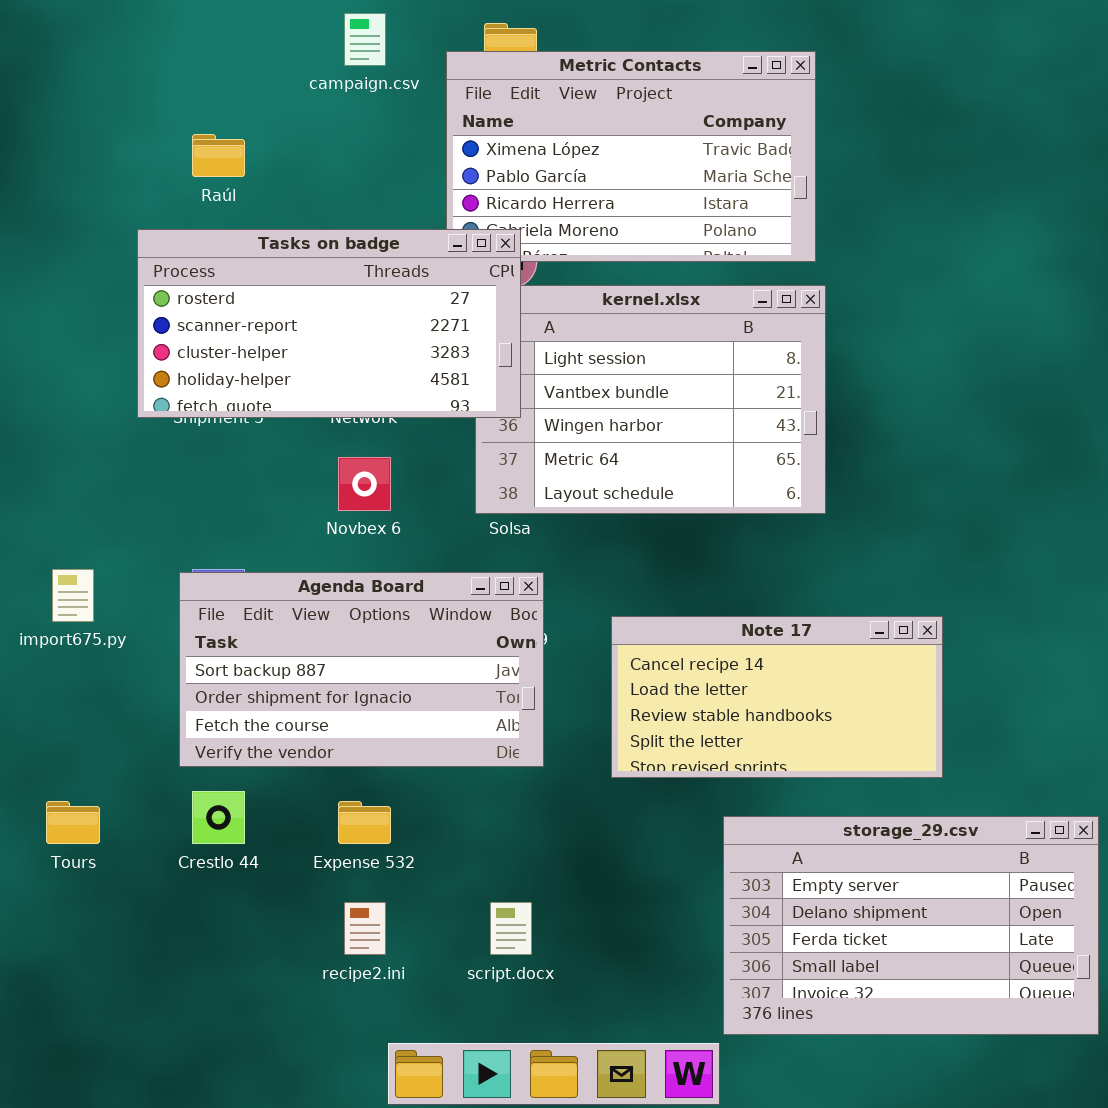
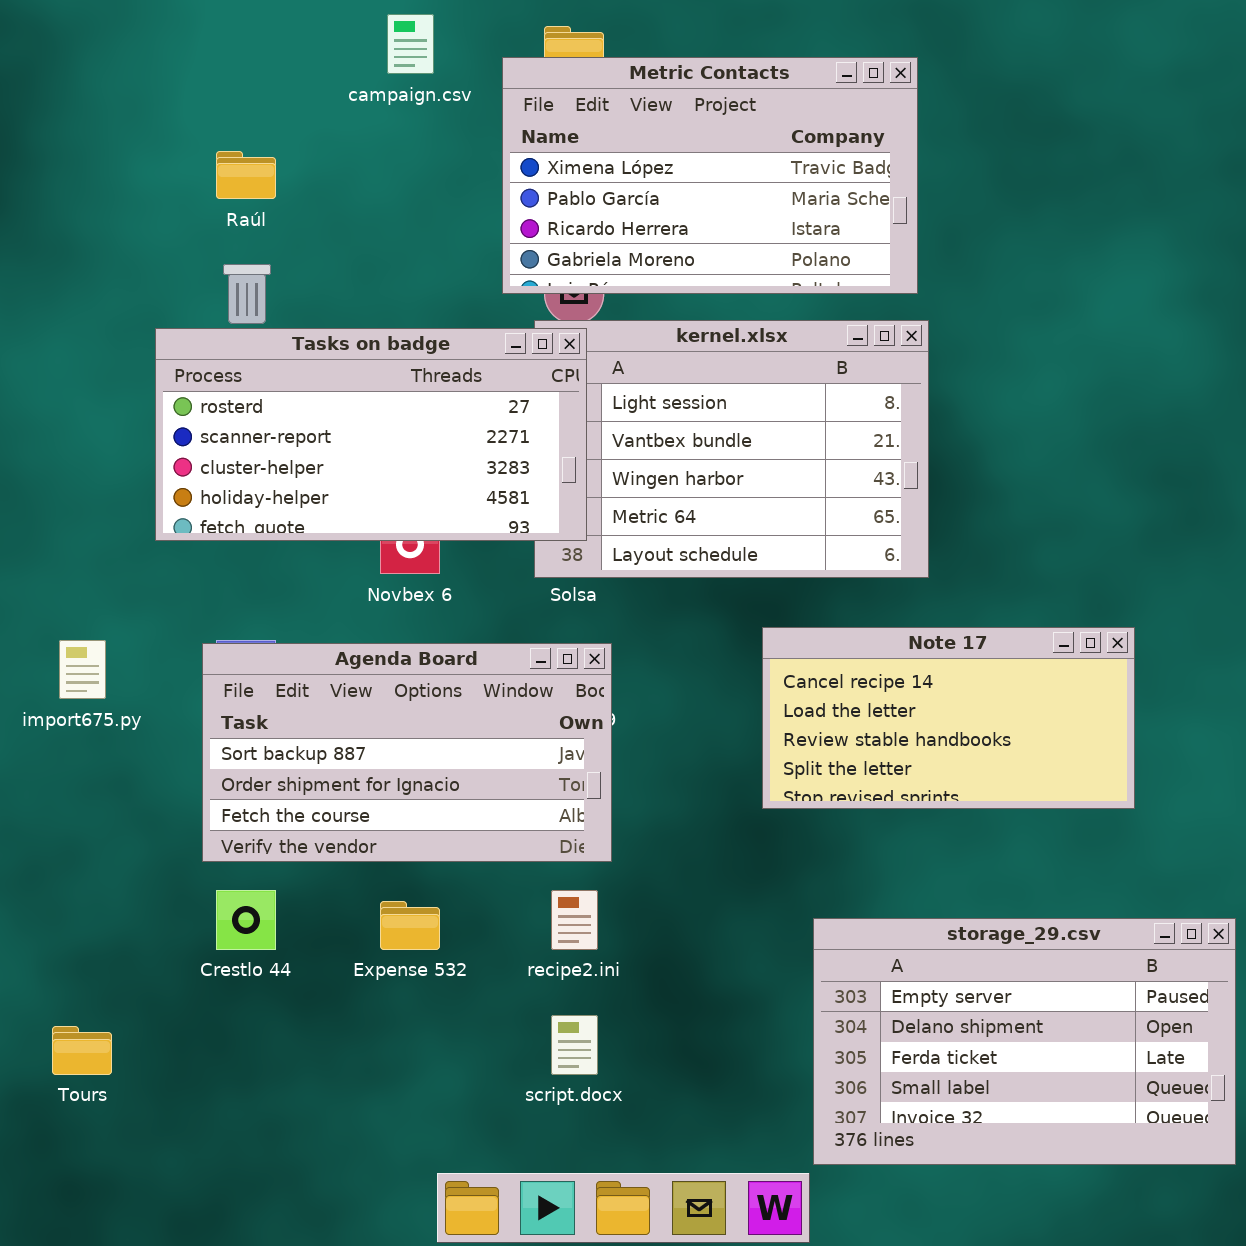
Tasks on badge: [137,229,521,418] -> [155,328,587,541], moved
Note 17: [611,616,943,778] -> [762,627,1135,809], moved
Tours: [46,801,100,844] -> [52,1026,112,1075], moved
recipe2.ini: [344,902,386,955] -> [551,890,598,950], moved

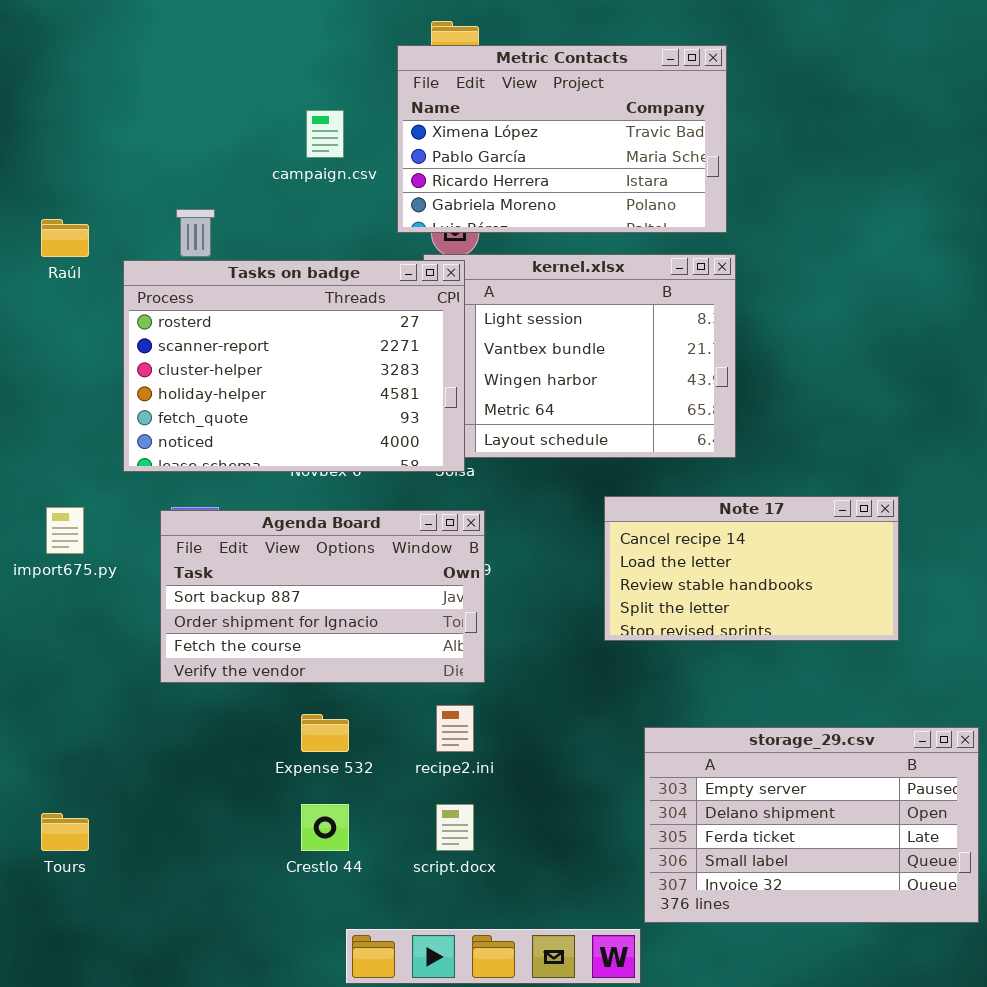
campaign.csv: [387,14,434,74] -> [306,110,344,158], moved
Raúl: [216,151,276,199] -> [41,219,89,257], moved
Tasks on badge: [155,328,587,541] -> [123,260,465,472], resized
Crestlo 44: [216,890,276,950] -> [301,804,349,851], moved

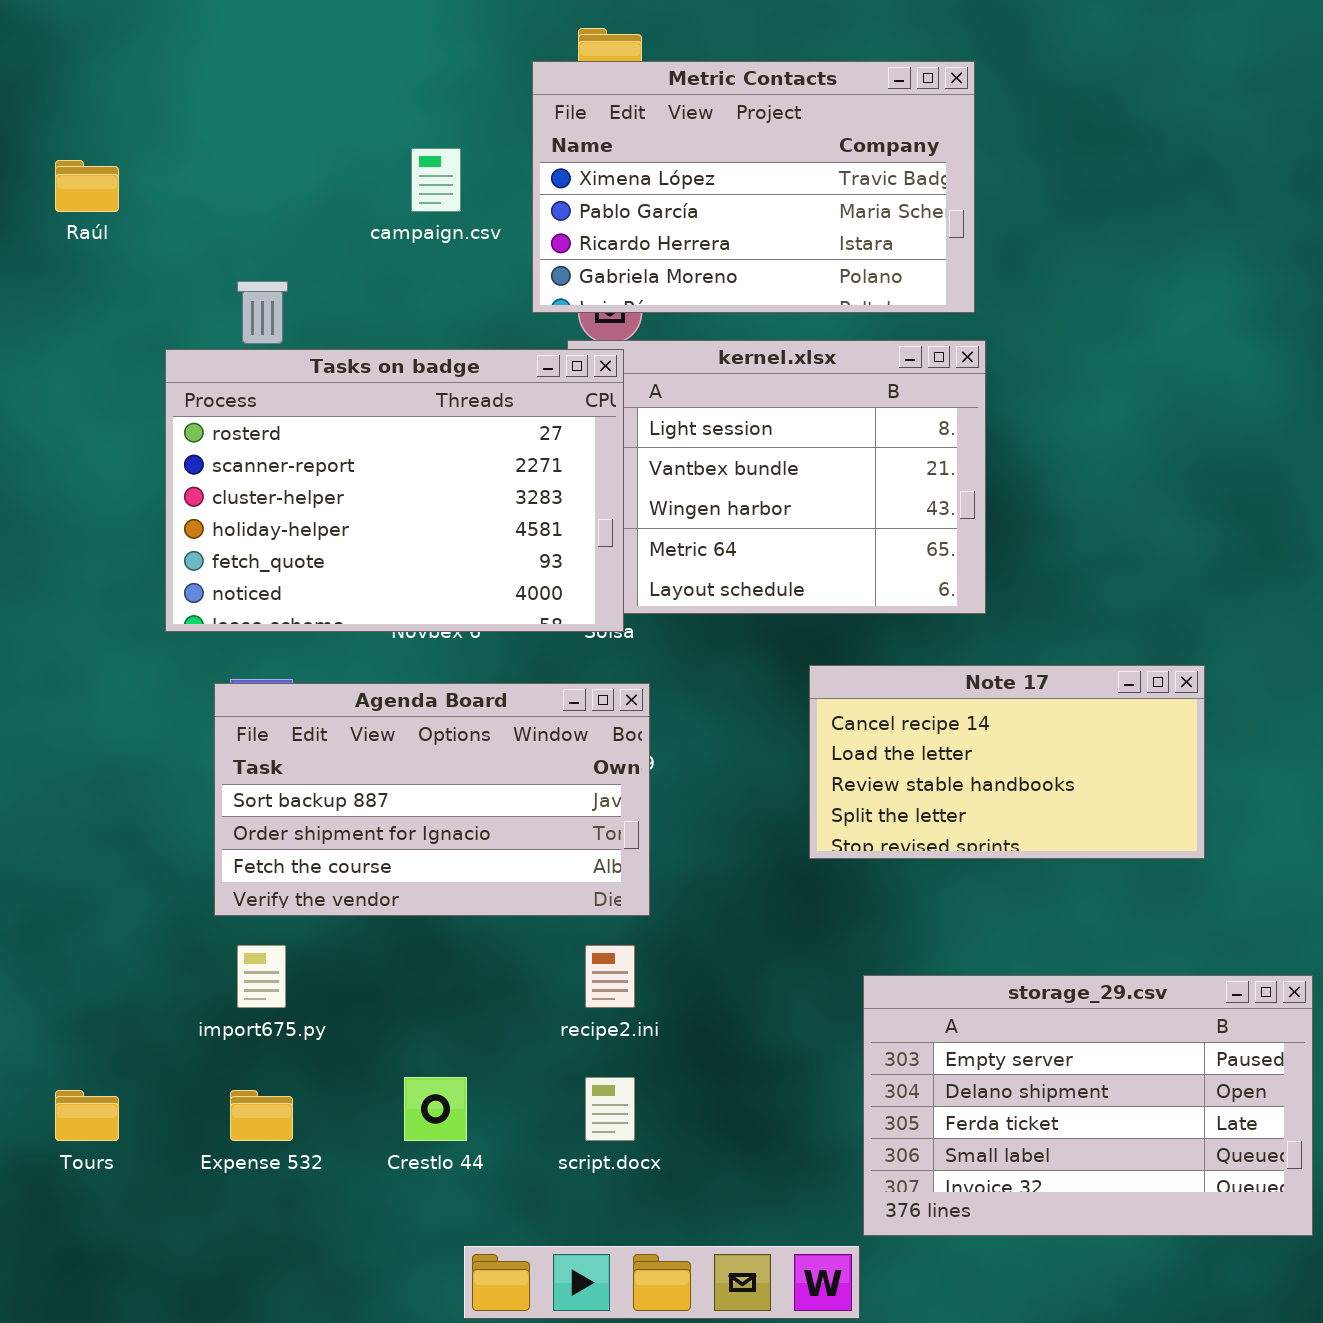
Raúl: [41,219,89,257] -> [55,160,119,212], moved
import675.py: [46,507,84,554] -> [237,945,286,1008], moved
Expense 532: [301,714,349,752] -> [230,1090,293,1141], moved

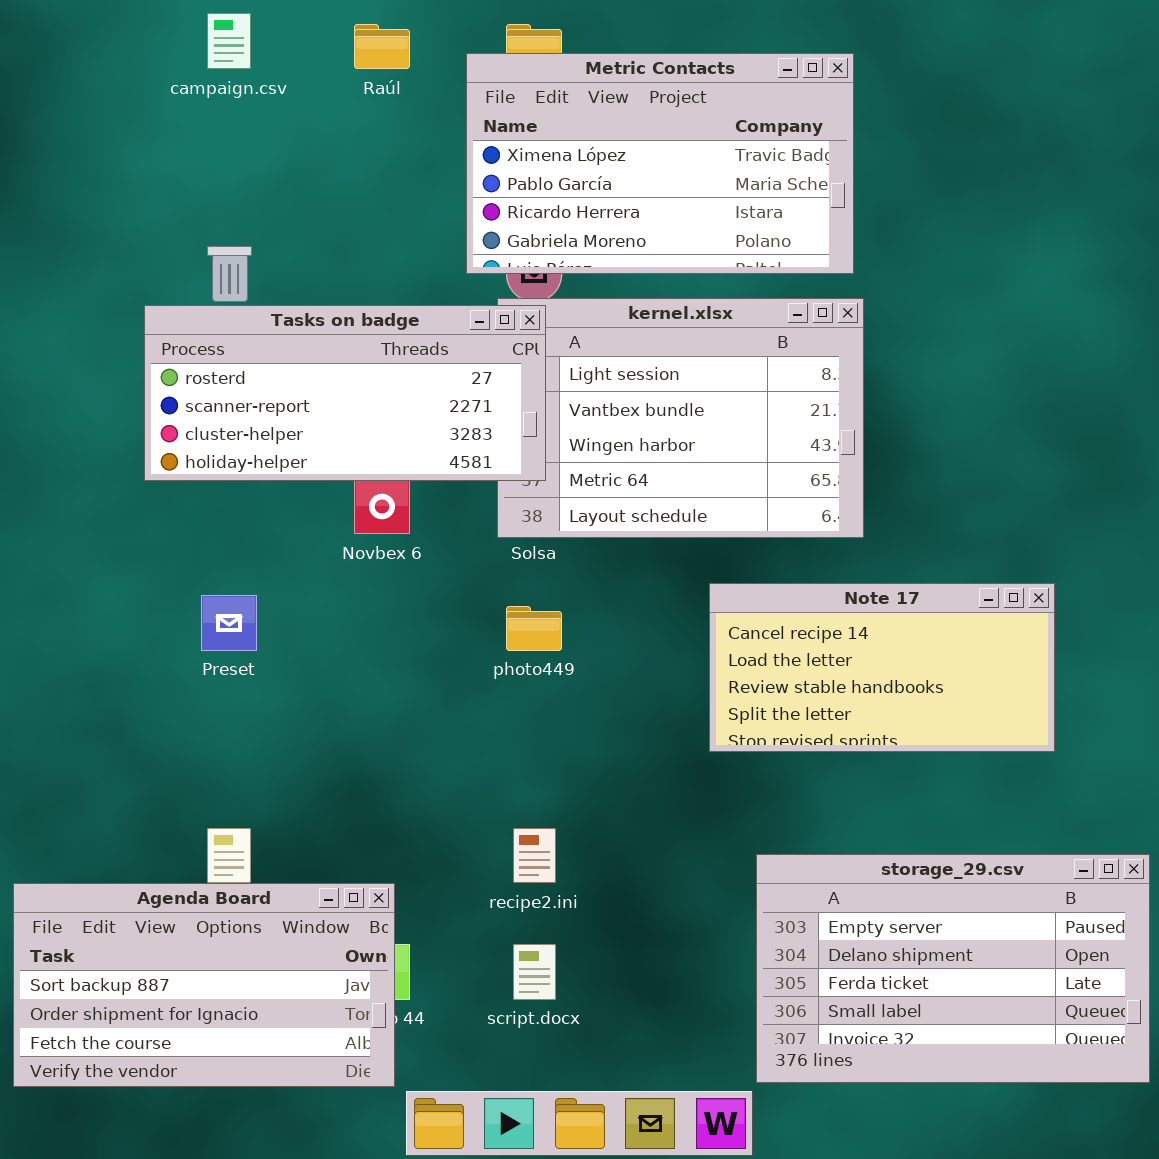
campaign.csv: [411,148,461,212] -> [207,13,251,69], moved
Raúl: [55,160,119,212] -> [354,24,410,69], moved
Tasks on badge: [165,349,624,632] -> [144,305,546,481], resized
Agenda Board: [214,683,650,916] -> [13,883,395,1087], moved

